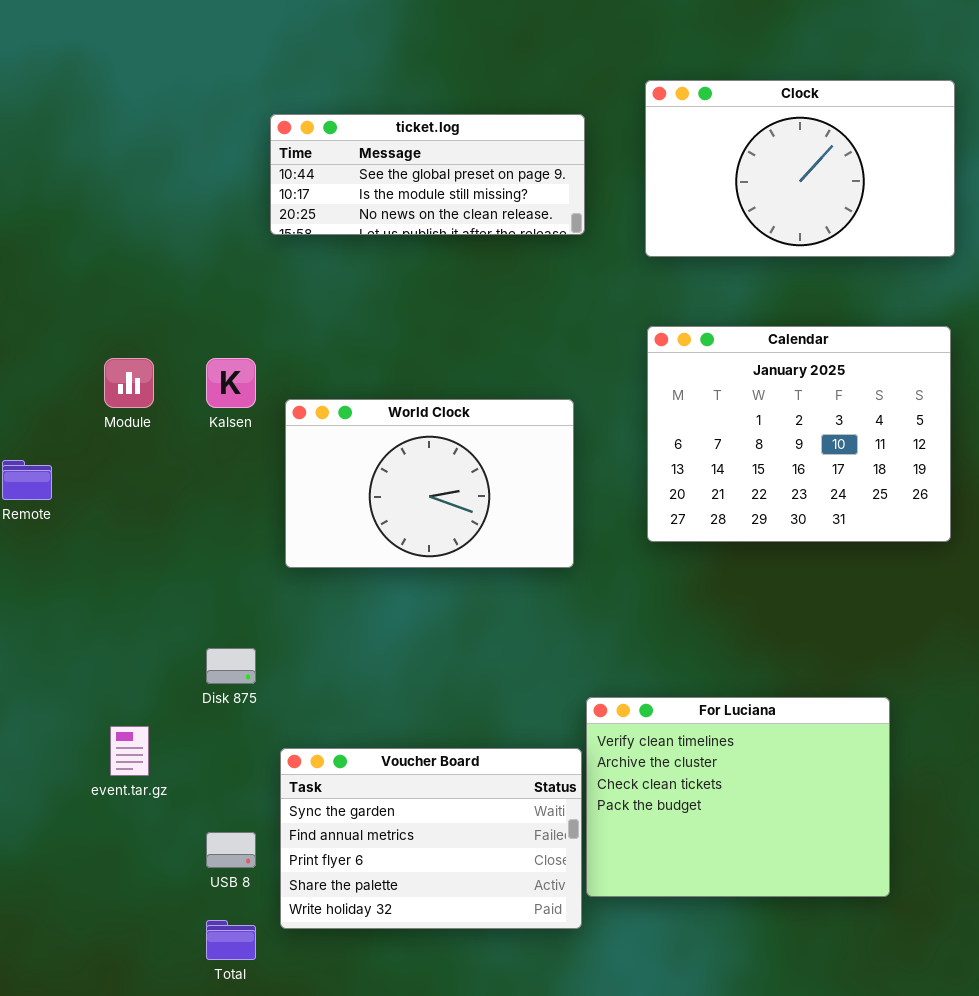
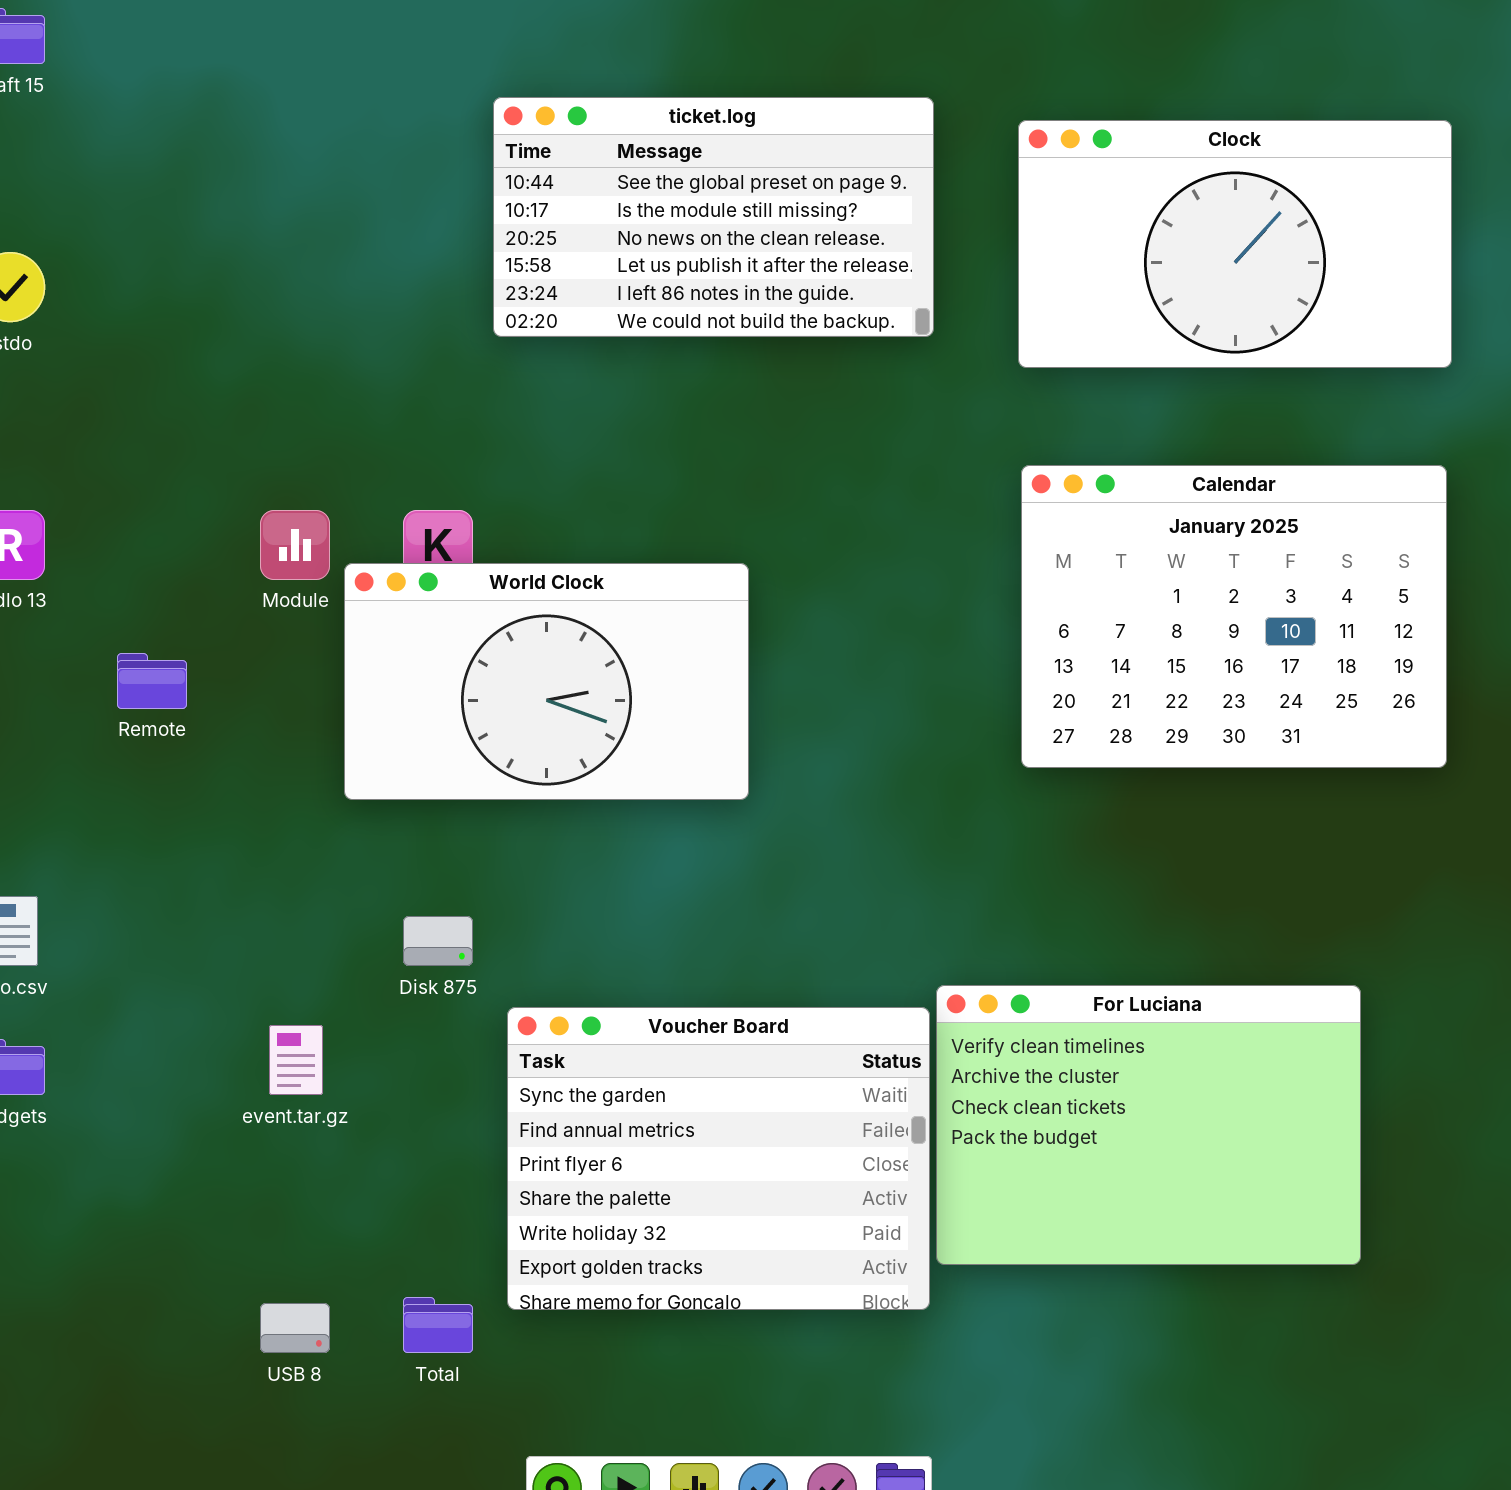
ticket.log: [270,114,585,235] -> [493,97,934,337], resized
World Clock: [285,399,574,568] -> [344,563,749,800], moved
Voucher Board: [280,748,582,929] -> [507,1007,930,1310], resized
USB 8: [206,832,256,868] -> [260,1303,330,1353], moved

